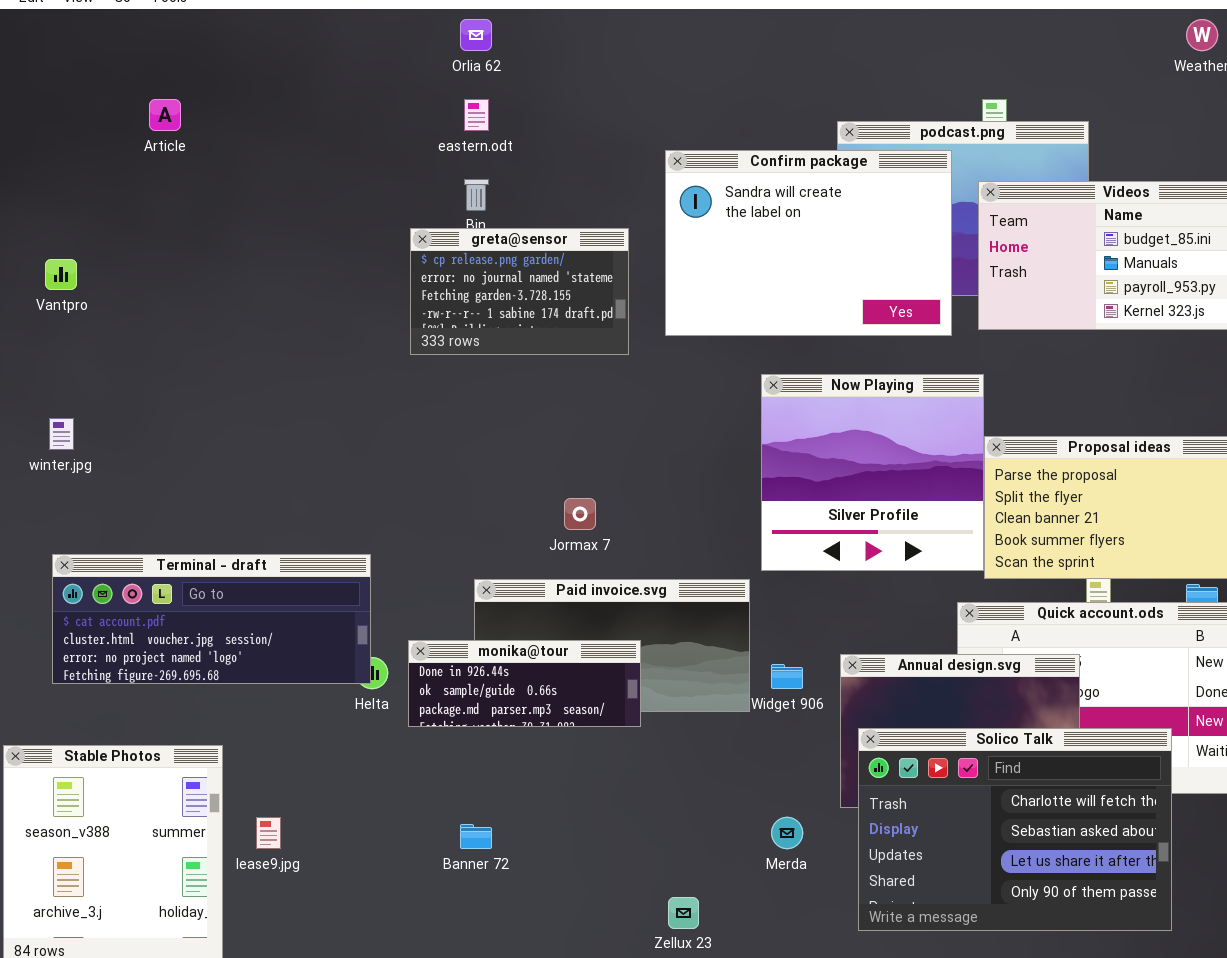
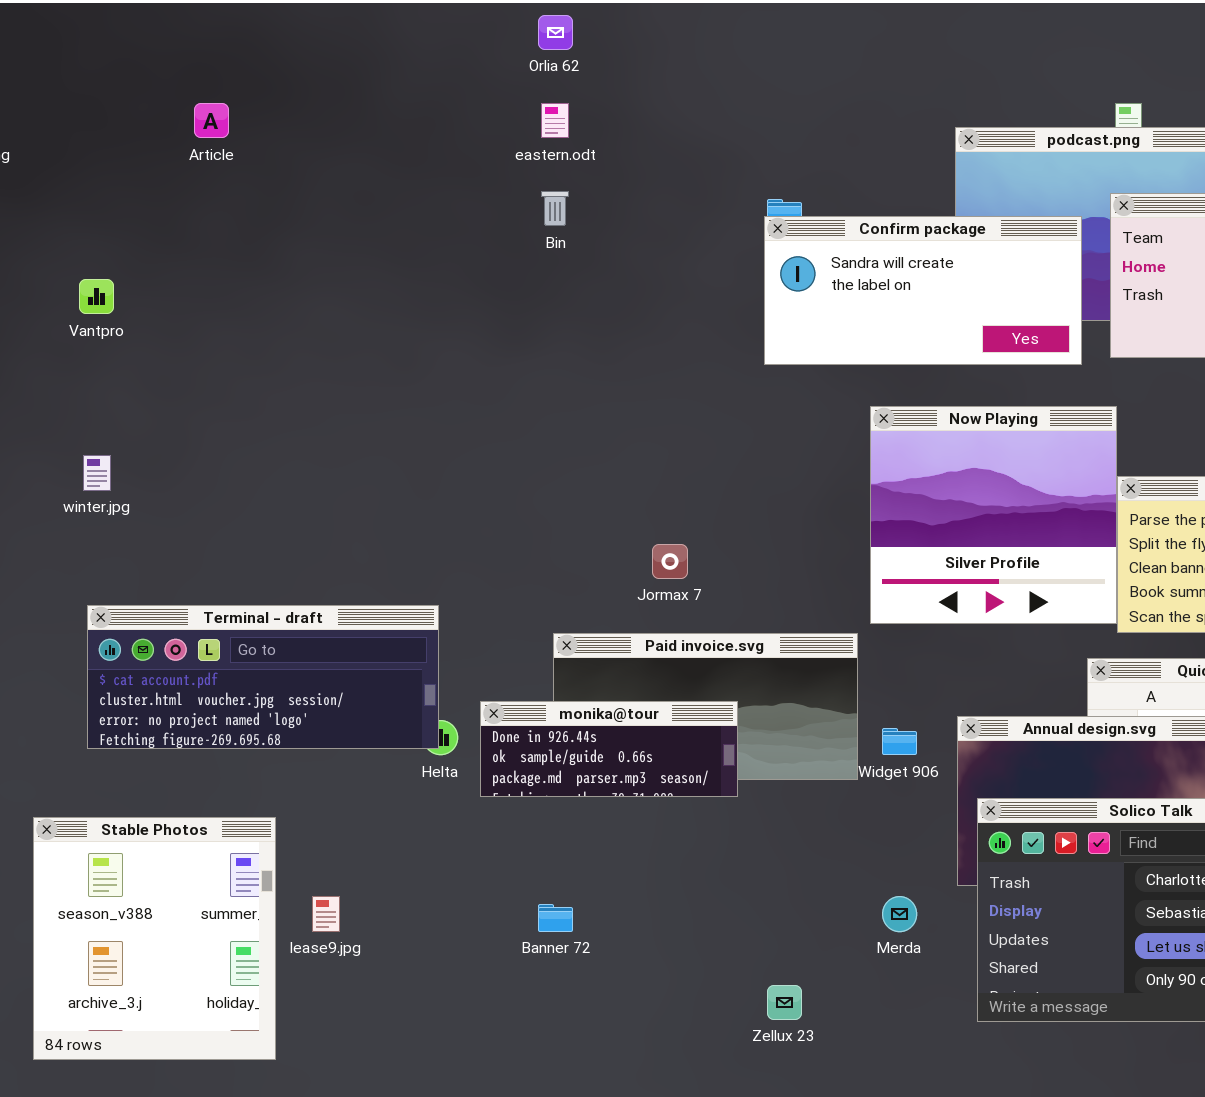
Confirm package: [665,150,952,336] -> [764,216,1082,365], resized
greta@sensor: [410,228,629,355] -> none, closed

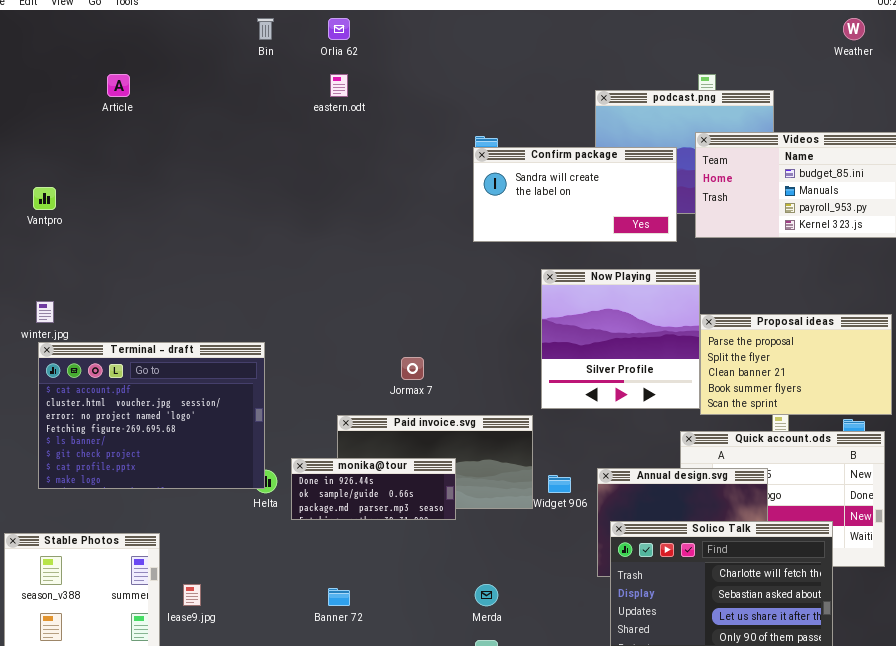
Bin: [541,191,569,226] -> [257,18,274,40], moved
Terminal - draft: [87,605,439,749] -> [38,342,265,489], resized
Merda: [882,896,917,932] -> [475,584,498,606], moved

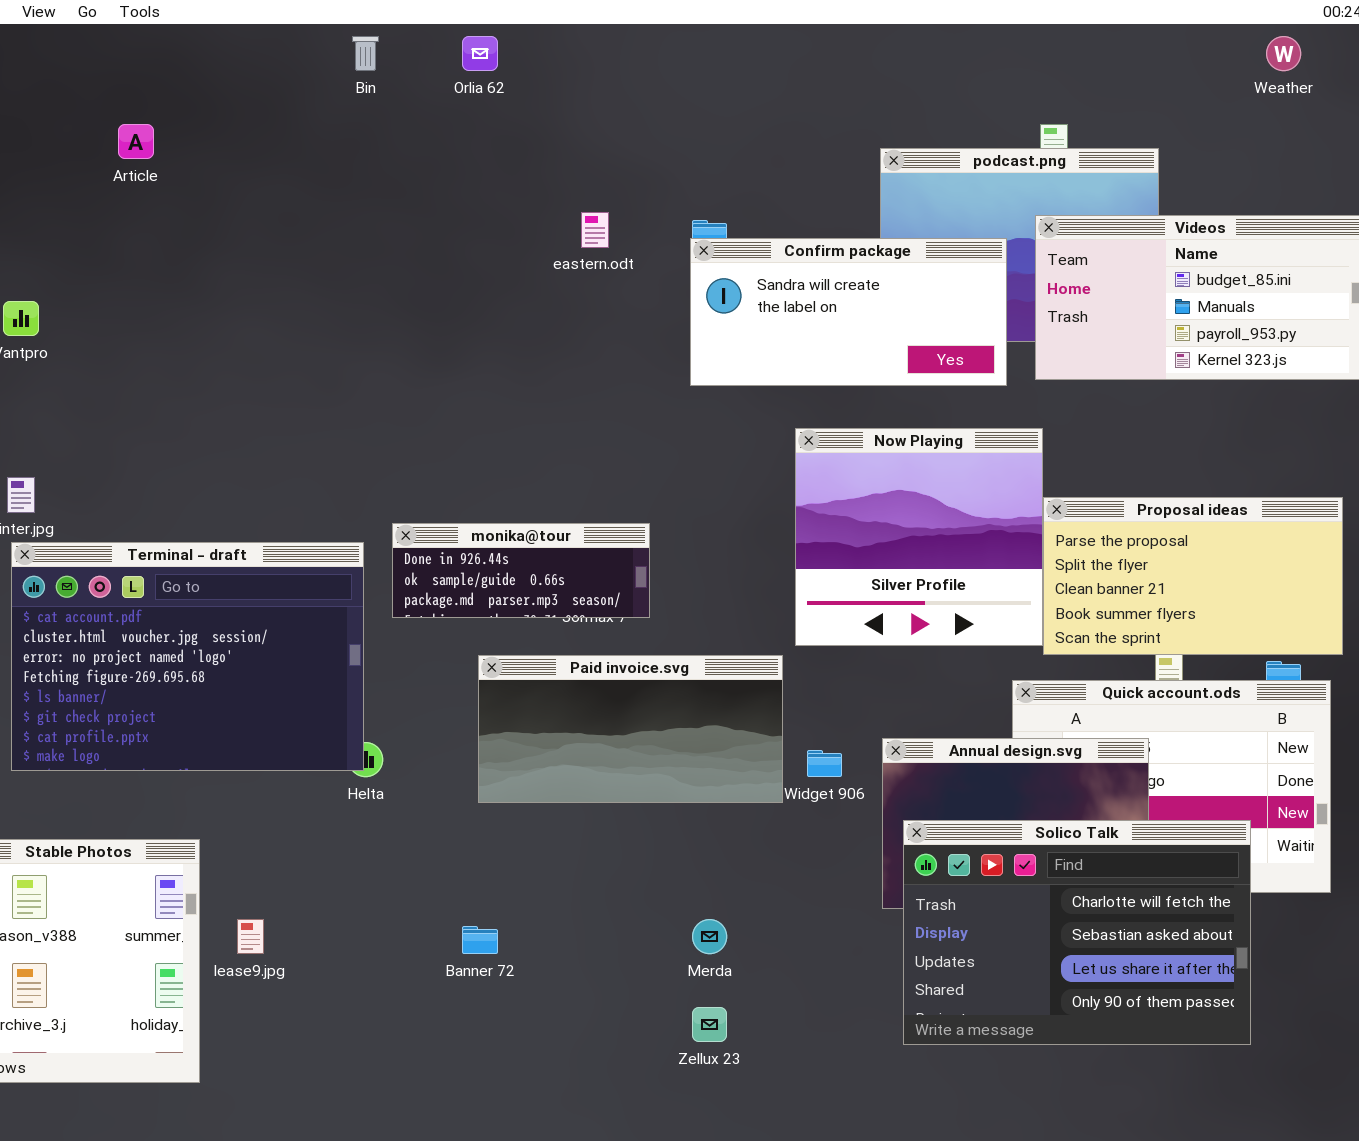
eastern.odt: [330,74,348,97] -> [581,212,609,248], moved
monika@tour: [291,458,456,520] -> [392,523,650,618], moved

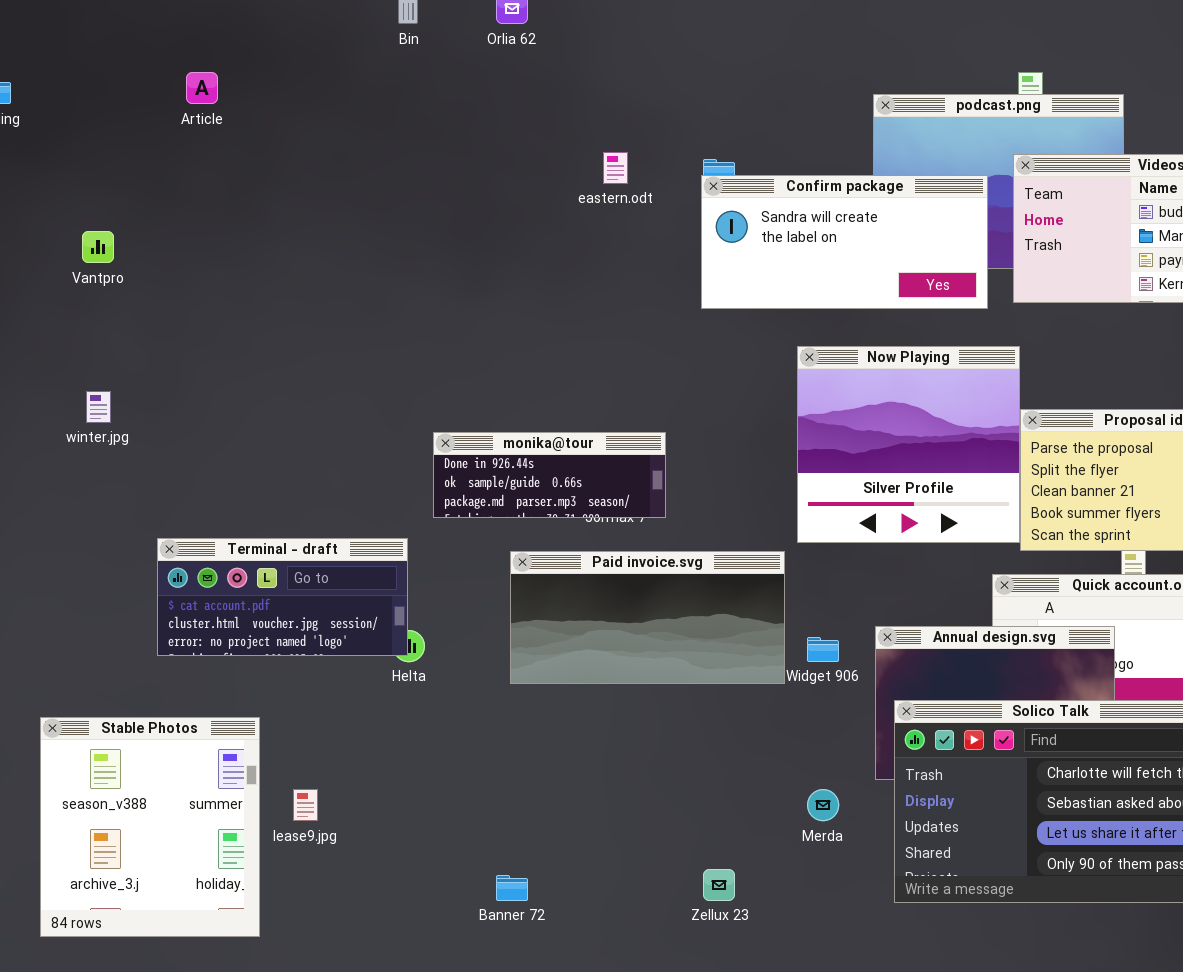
Terminal - draft: [11,542,364,771] -> [157,538,408,656], resized
Merda: [692,919,727,954] -> [807,789,839,821], moved
Banner 72: [462,926,498,954] -> [496,875,528,901], moved

